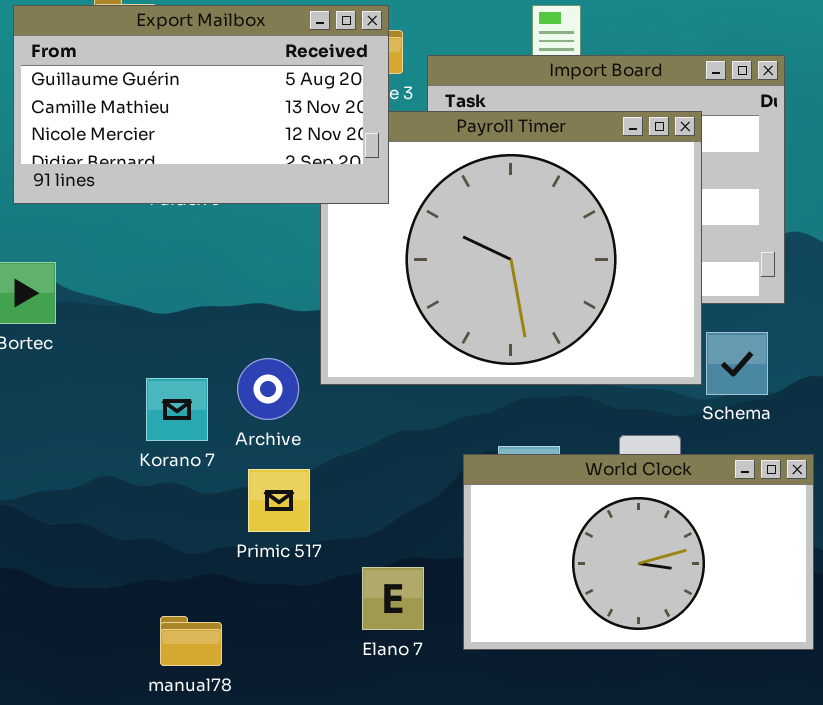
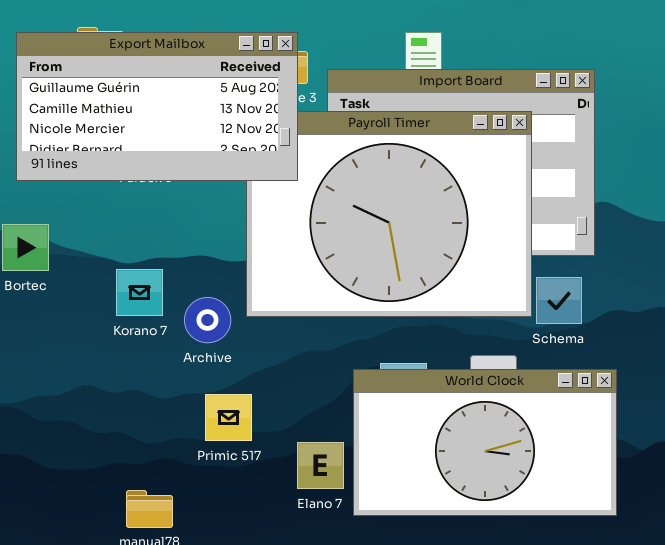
Korano 7: [146,378,208,441] -> [116,269,163,316], moved
Primic 517: [248,469,310,532] -> [205,394,252,441], moved
Elano 7: [362,567,424,630] -> [297,442,344,489], moved

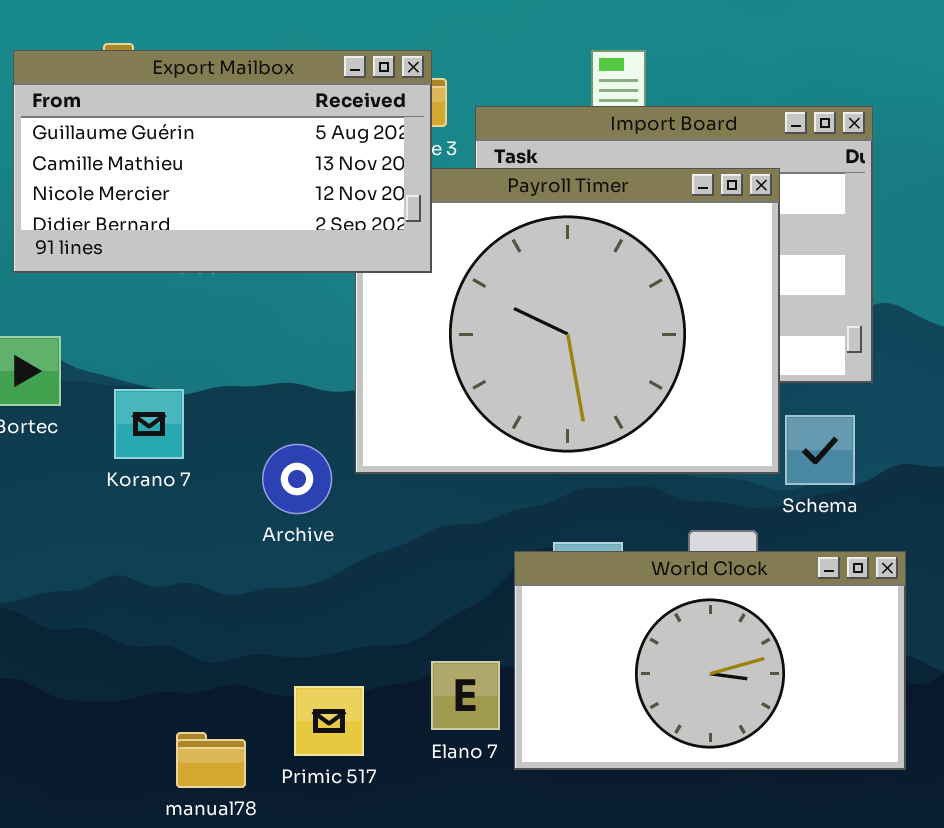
Korano 7: [116,269,163,316] -> [114,389,184,459], moved
Primic 517: [205,394,252,441] -> [294,686,364,756], moved

